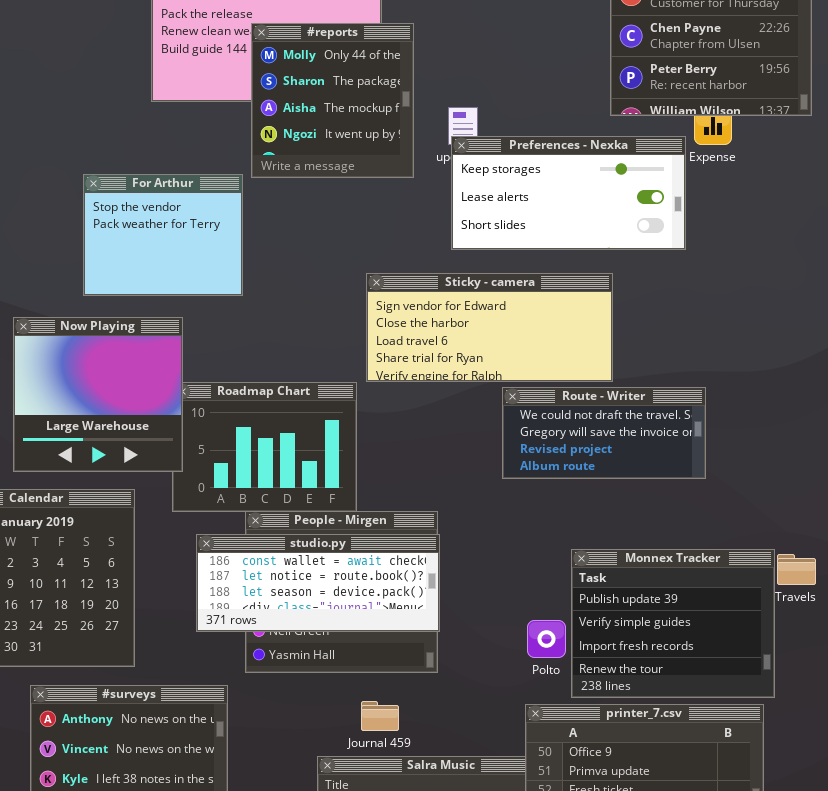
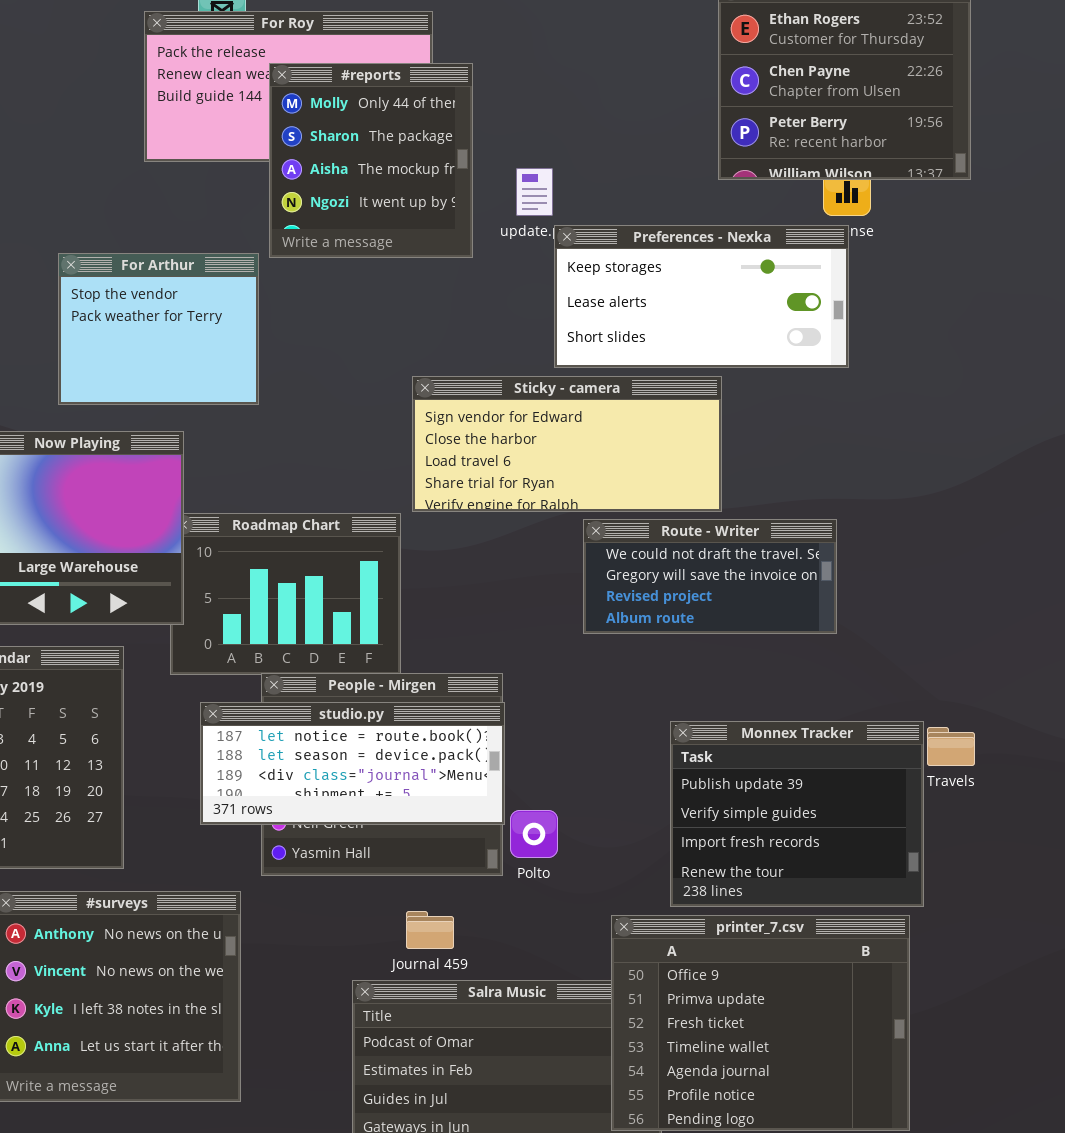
Preferences - Nexka: [451,136,686,250] -> [554,225,849,368], moved
studio.py: [196,534,440,632] -> [200,702,505,825], scrolled down 1 row
Polto: [527,620,566,658] -> [510,810,558,858], moved

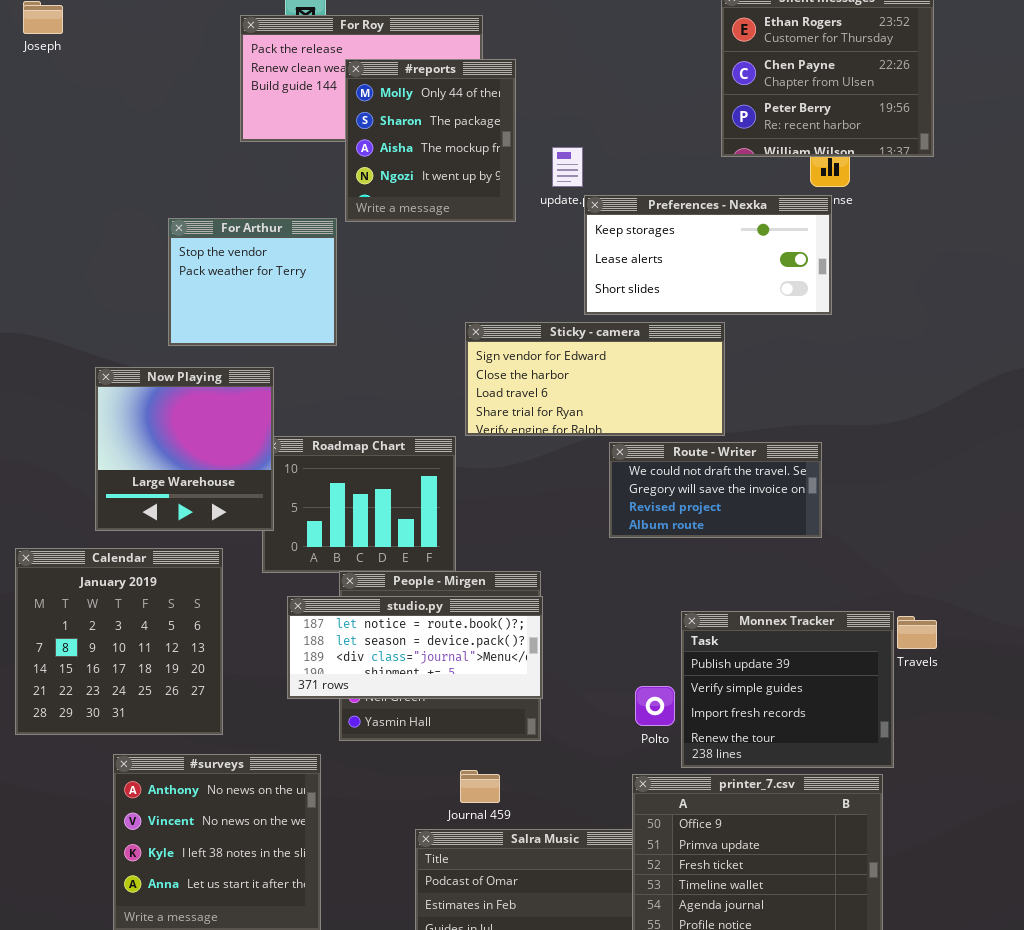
Polto: [510,810,558,858] -> [635,686,675,726], moved

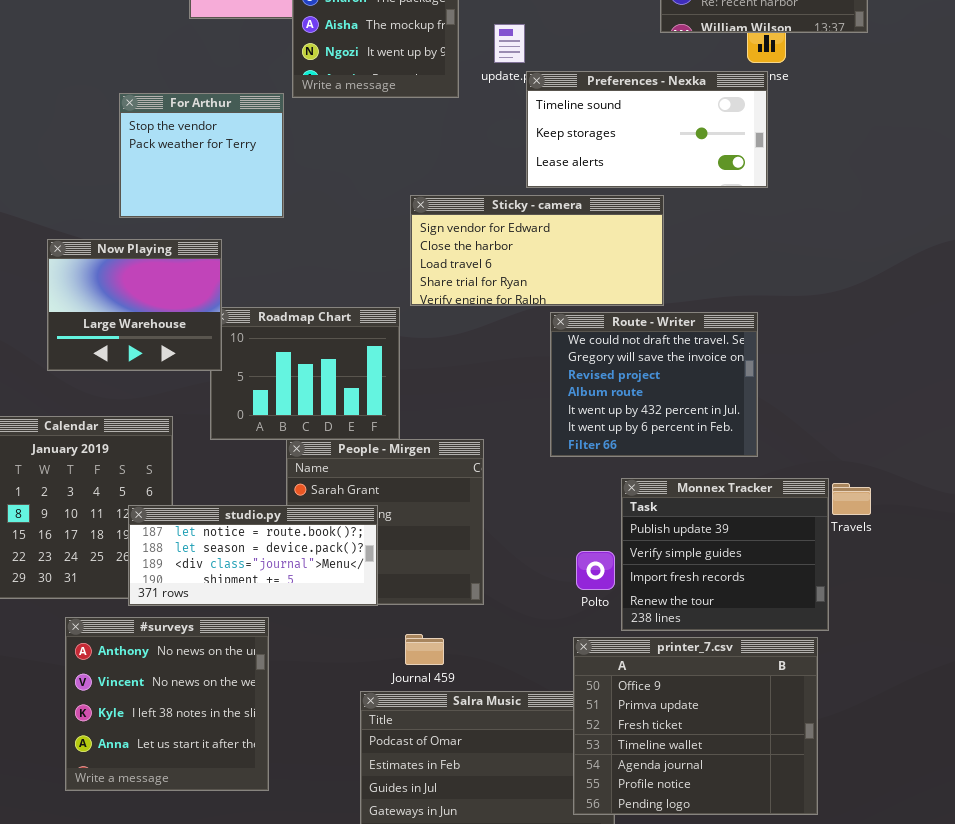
Preferences - Nexka: [584,195,832,315] -> [526,71,768,188], scrolled up 1 row
Now Playing: [95,367,274,531] -> [47,239,222,371], resized
Route - Writer: [609,442,822,538] -> [550,312,758,457], resized
studio.py: [287,596,543,699] -> [128,505,378,606], moved

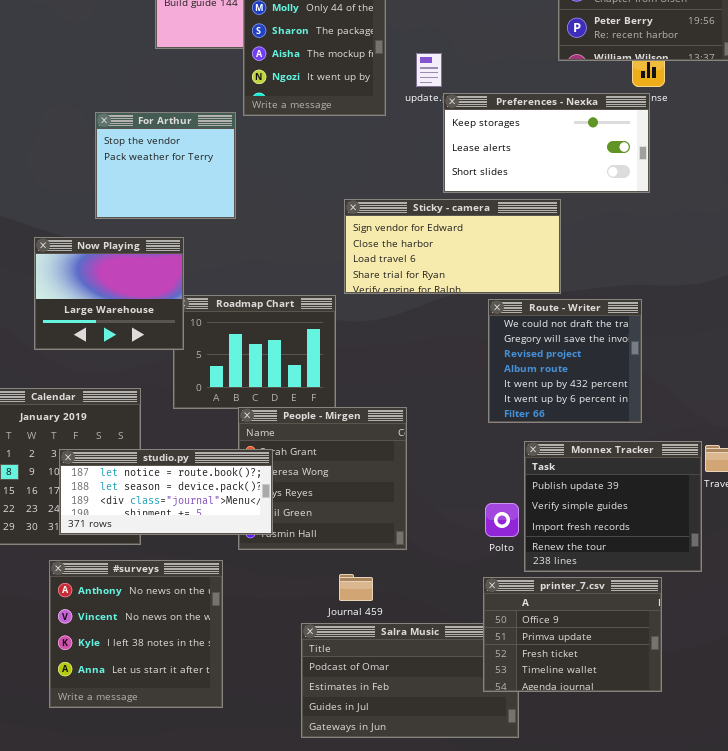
Preferences - Nexka: [526,71,768,188] -> [443,93,650,193], scrolled down 1 row
Route - Writer: [550,312,758,457] -> [488,299,642,423], resized
studio.py: [128,505,378,606] -> [59,449,273,535], moved
printer_7.csv: [573,637,818,815] -> [483,577,662,692], resized

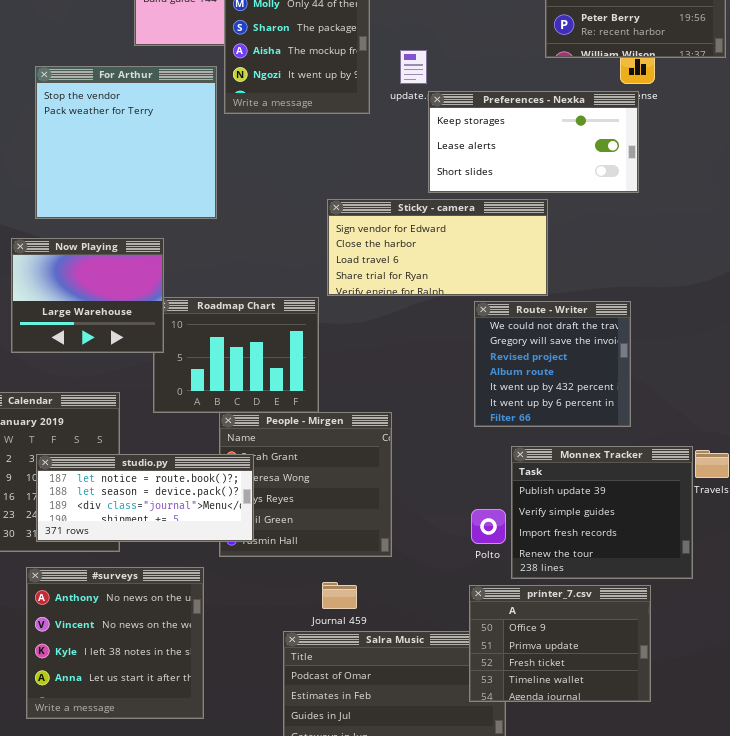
For Arthur: [95,112,236,219] -> [35,66,217,219], resized

